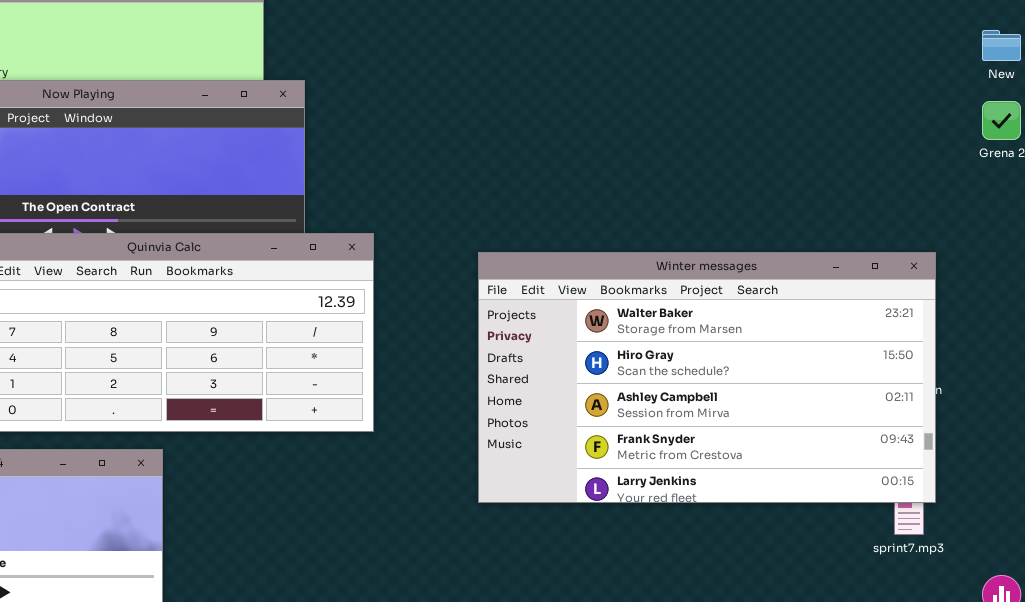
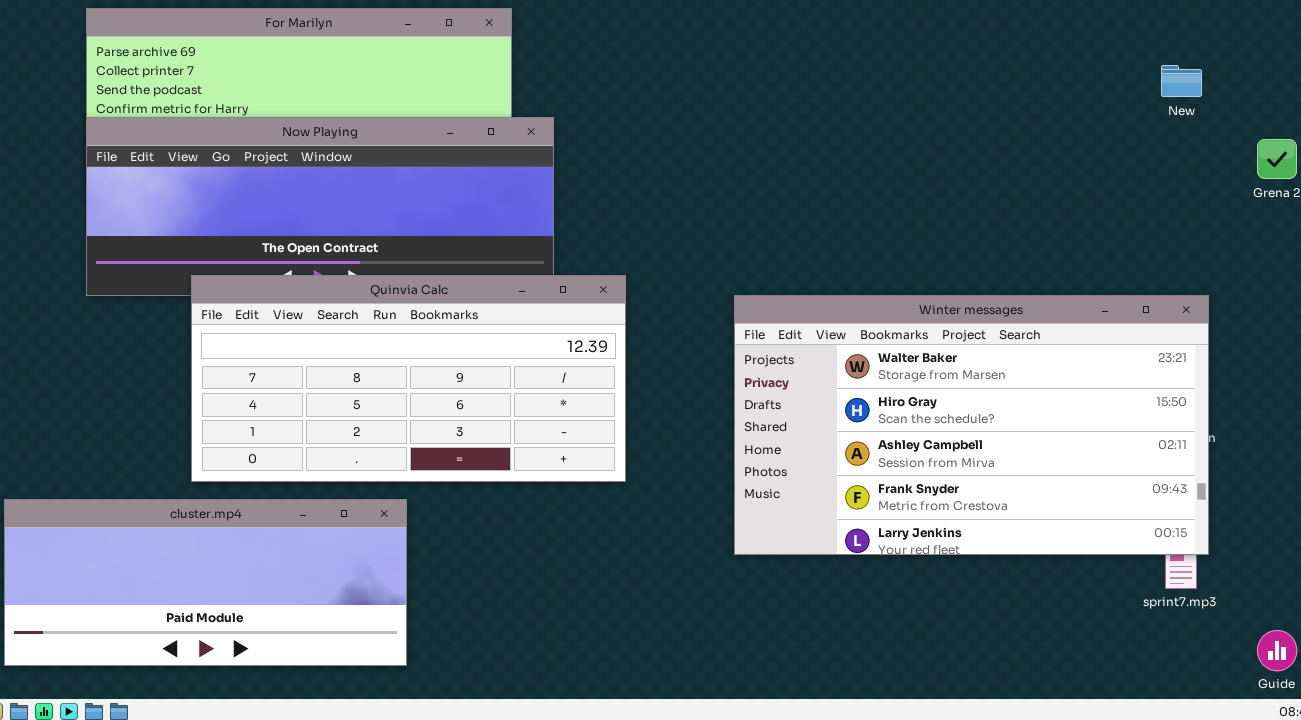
New: [982,30,1021,61] -> [1161,65,1202,97], moved

